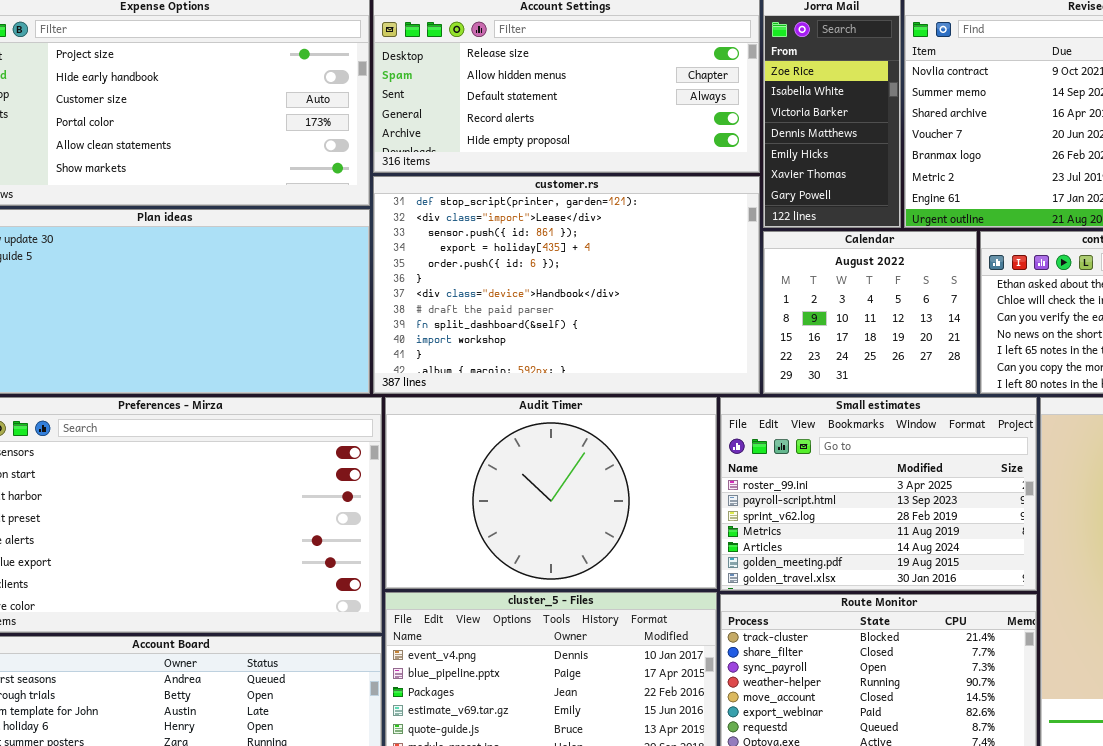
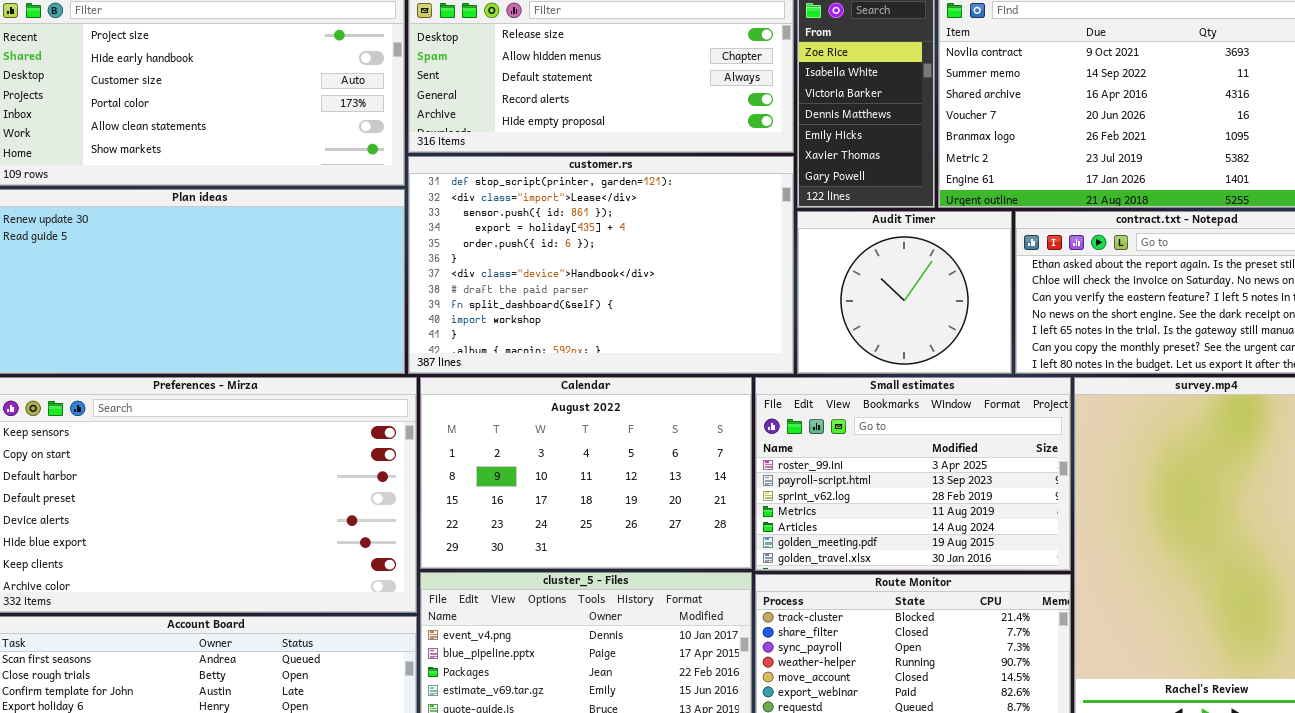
Calendar: [763,231,977,394] -> [420,377,752,569], moved, resized
Audit Timer: [385,397,717,589] -> [797,211,1012,374], moved, resized

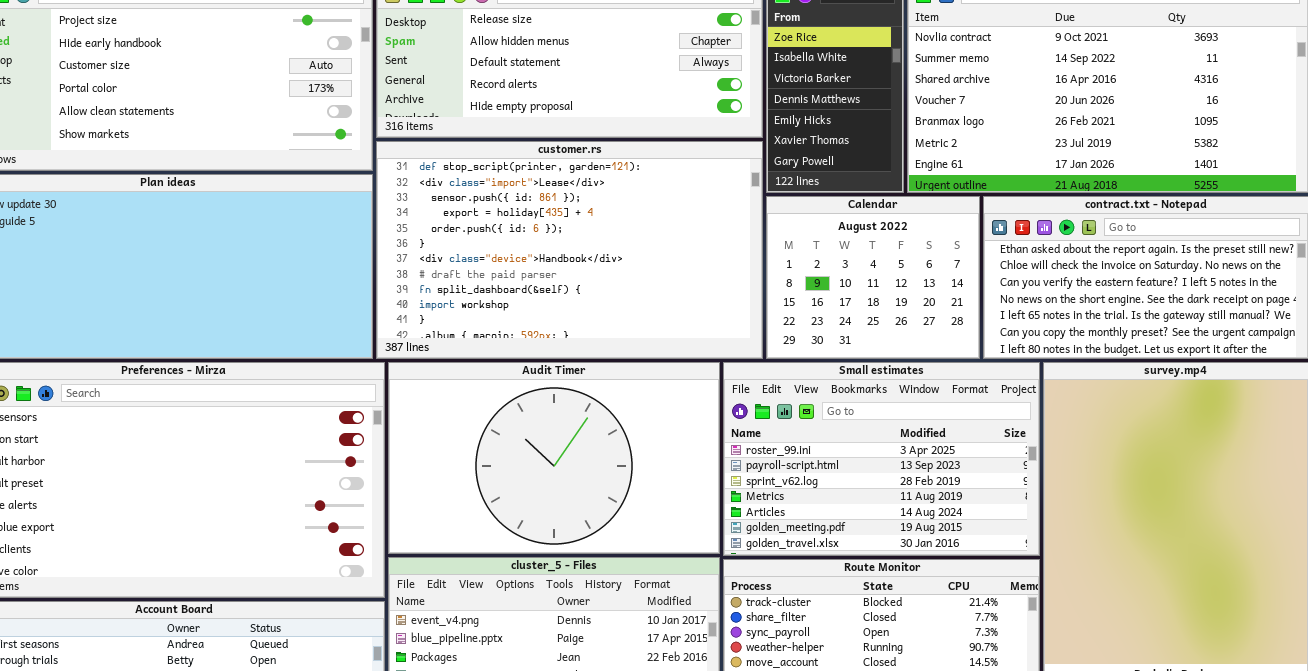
Audit Timer: [797,211,1012,374] -> [388,362,720,554], moved, resized
Calendar: [420,377,752,569] -> [766,196,980,359], moved, resized

